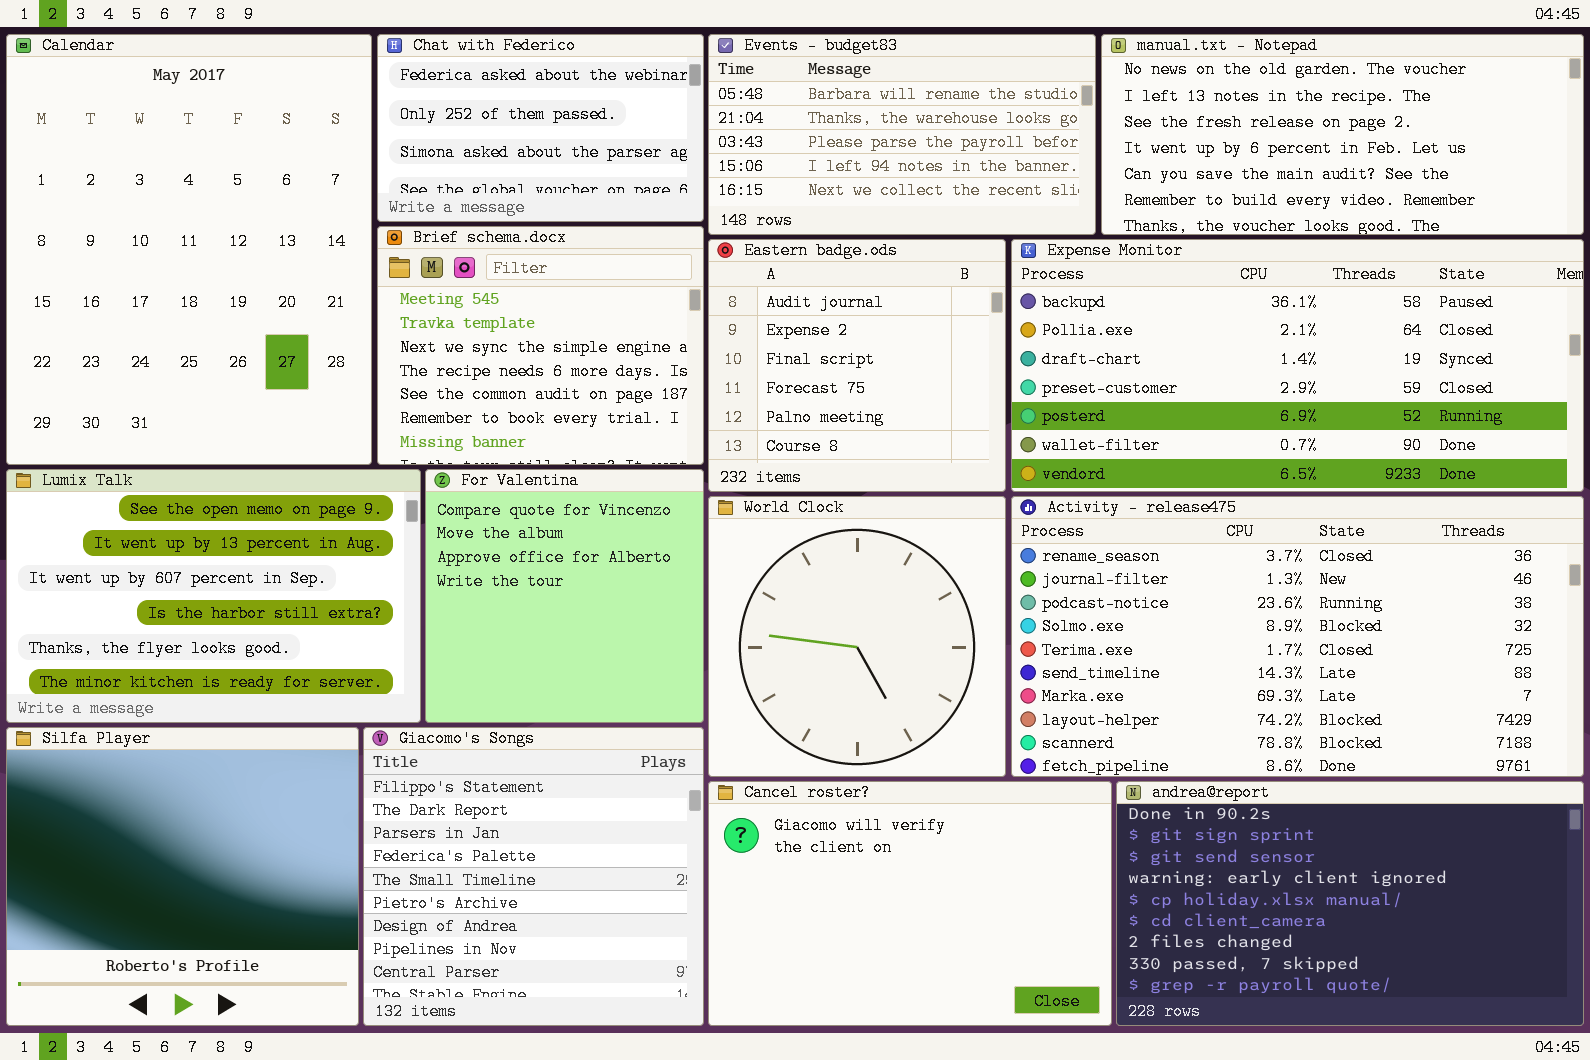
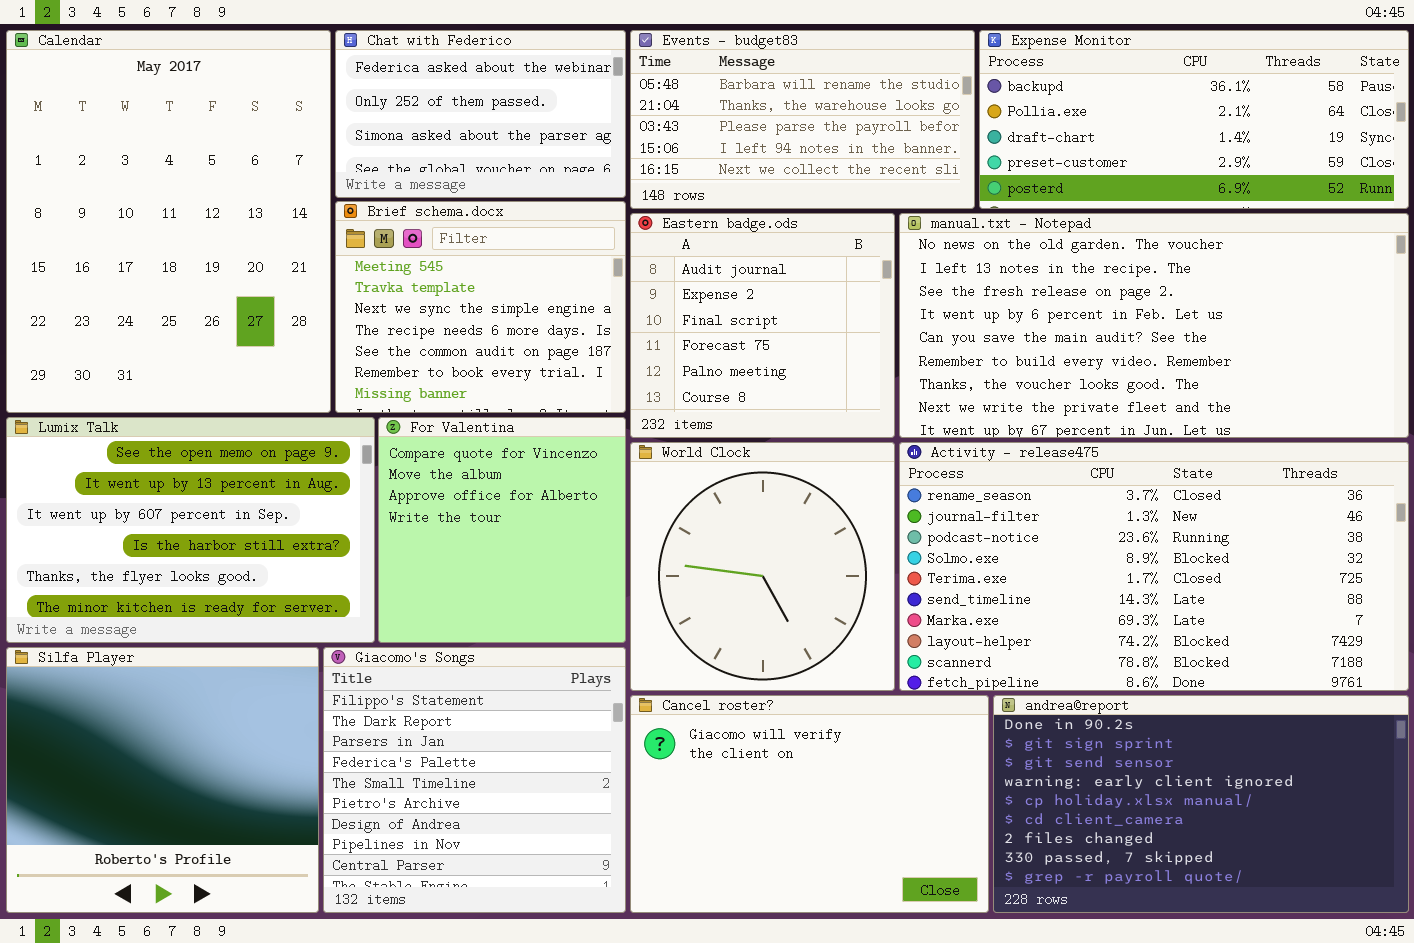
manual.txt - Notepad: [1101,34,1584,235] -> [899,213,1409,438], moved, resized
Expense Monitor: [1011,239,1584,492] -> [979,30,1409,209], moved, resized

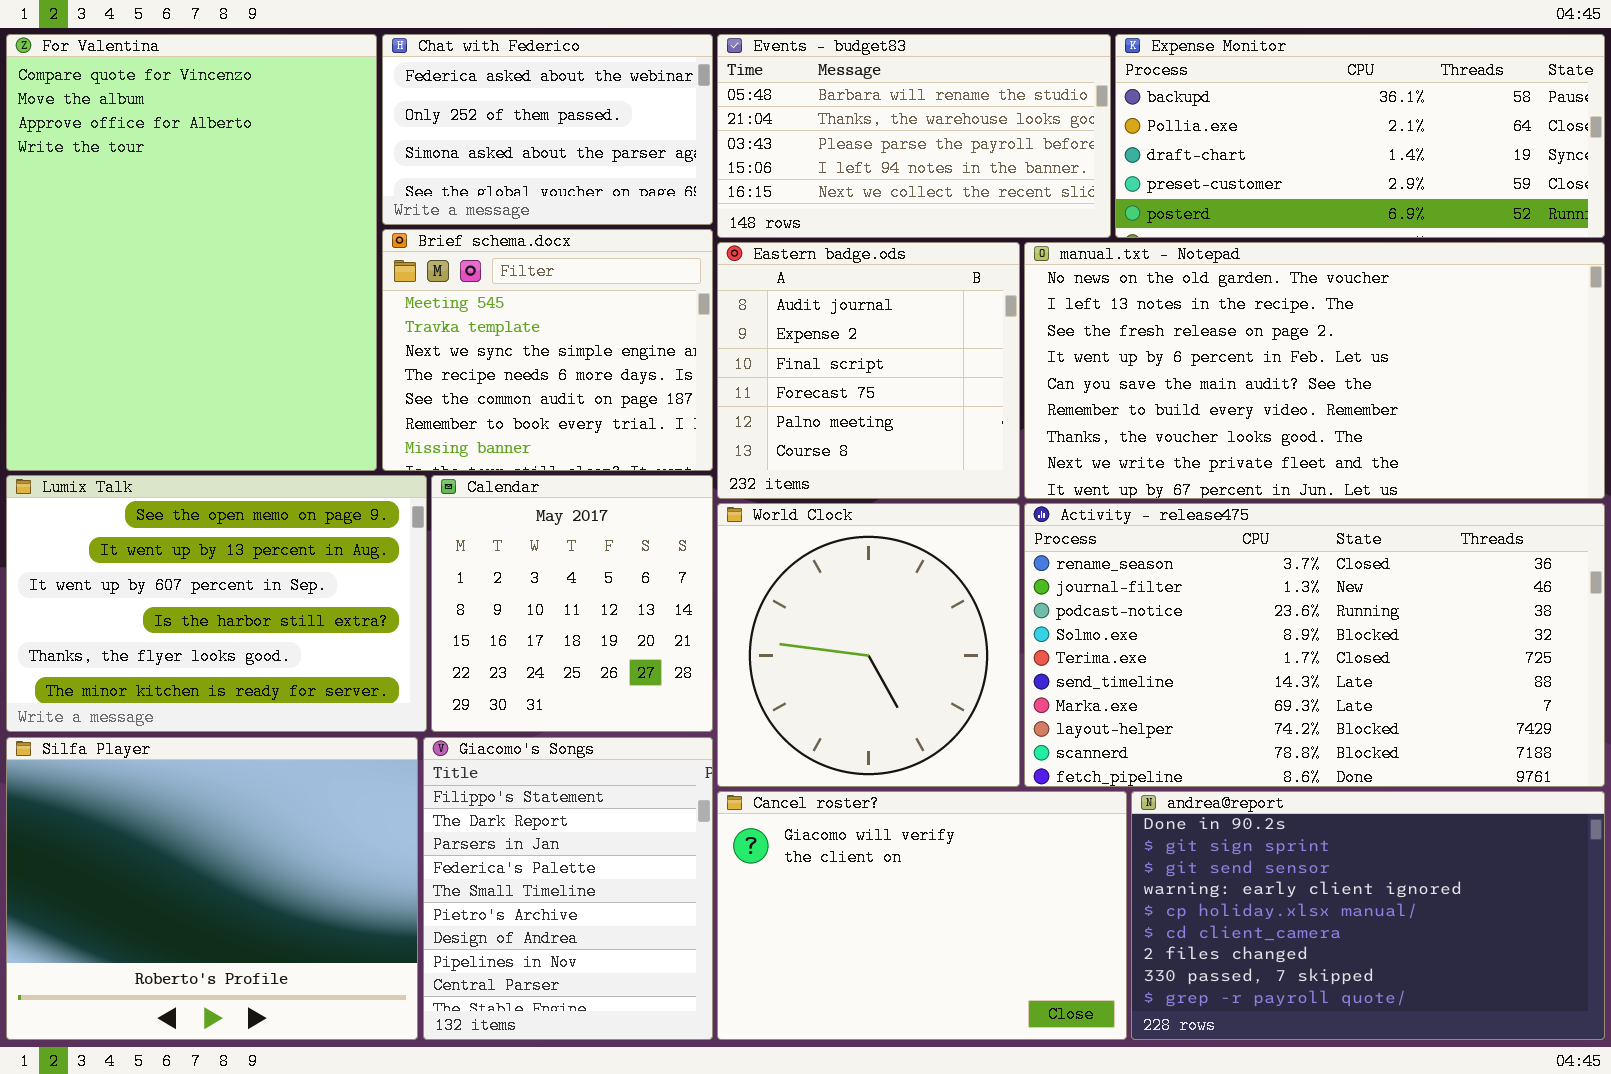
Calendar: [6,30,331,413] -> [431,475,713,732], moved, resized
For Valentina: [378,417,626,643] -> [6,34,377,471], moved, resized
Silfa Player: [6,647,319,913] -> [6,737,418,1040], resized
Giacomo's Songs: [323,647,626,913] -> [423,737,713,1040], resized

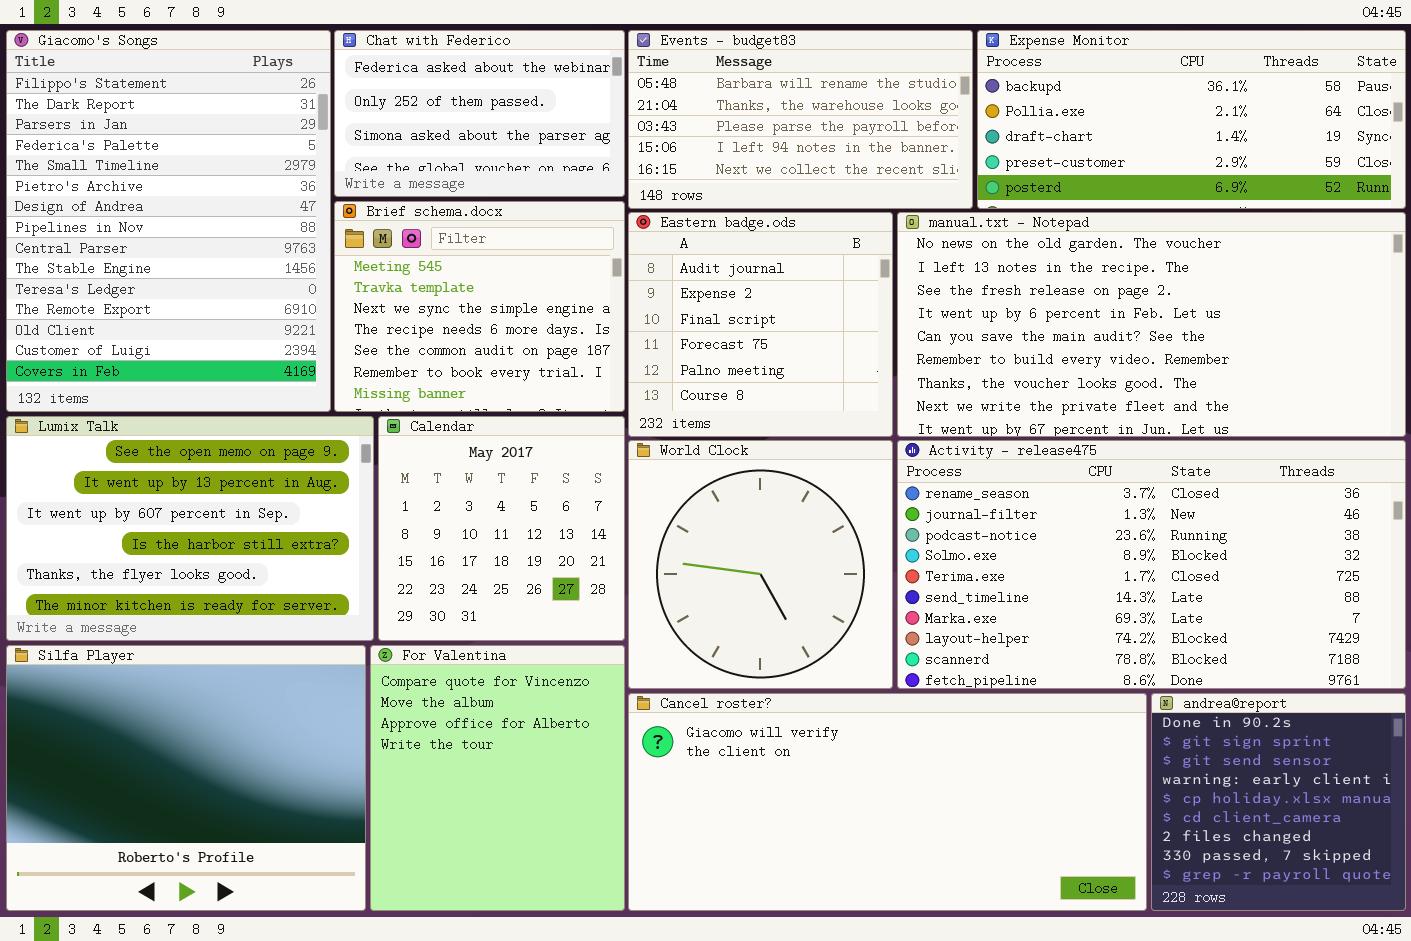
For Valentina: [6,34,377,471] -> [370,645,625,911], moved, resized
Giacomo's Songs: [423,737,713,1040] -> [6,30,331,412], moved, resized
Cancel roster?: [717,791,1127,1040] -> [628,693,1147,911], resized
andrea@report: [1131,791,1605,1040] -> [1151,693,1406,911], resized

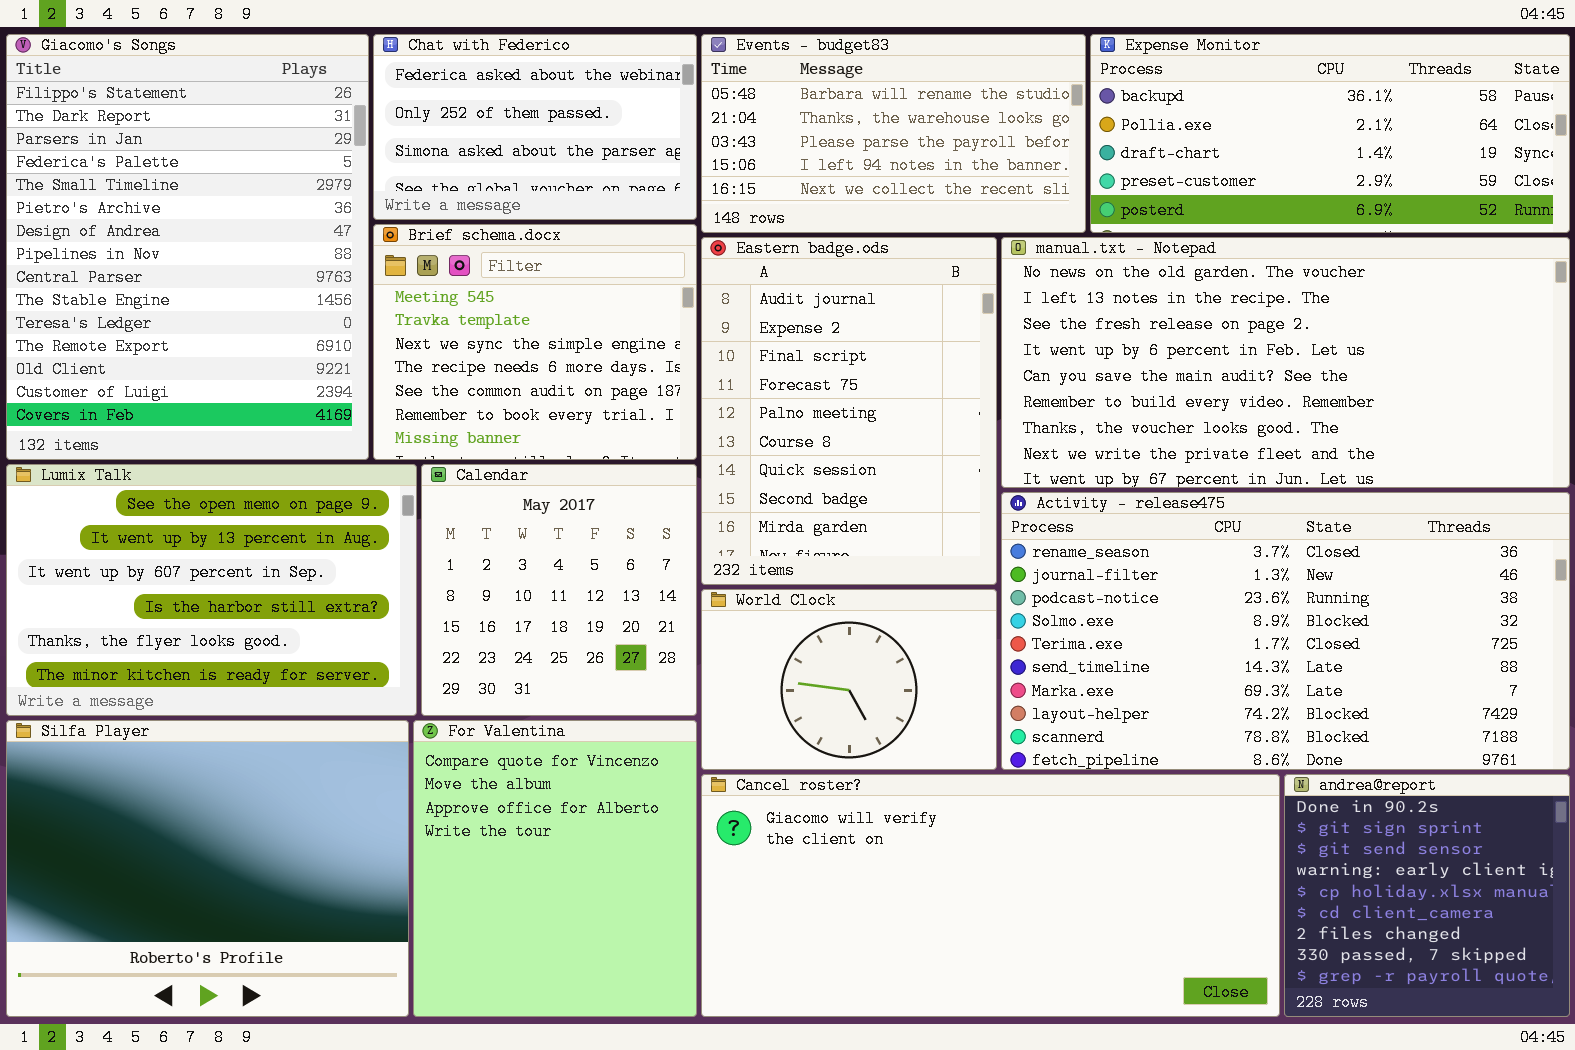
Eastern badge.ods: [628,212,893,437] -> [701,237,997,585], resized
World Clock: [628,440,893,689] -> [701,589,997,770], resized

